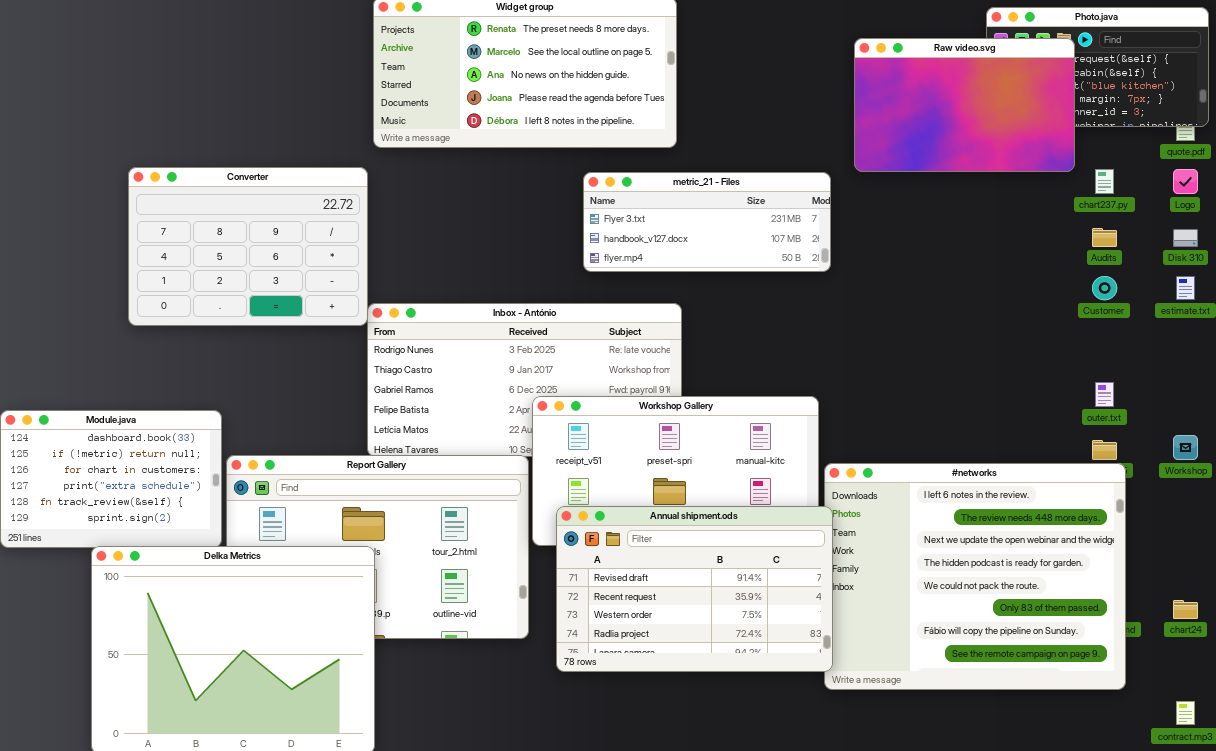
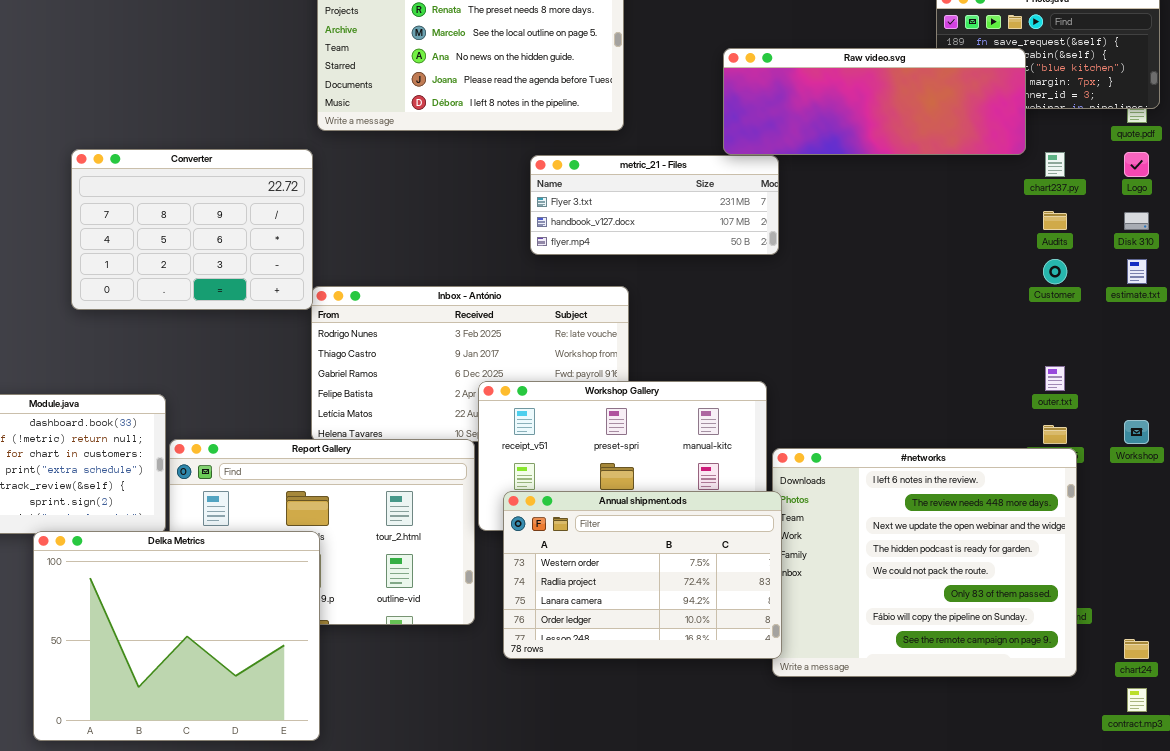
Raw video.svg: [854,38,1075,172] -> [723,48,1026,155], resized
Annual shipment.ods: [556,506,833,672] -> [503,491,782,659], scrolled down 2 rows
chart24: [1173,600,1198,619] -> [1124,639,1149,659], moved

